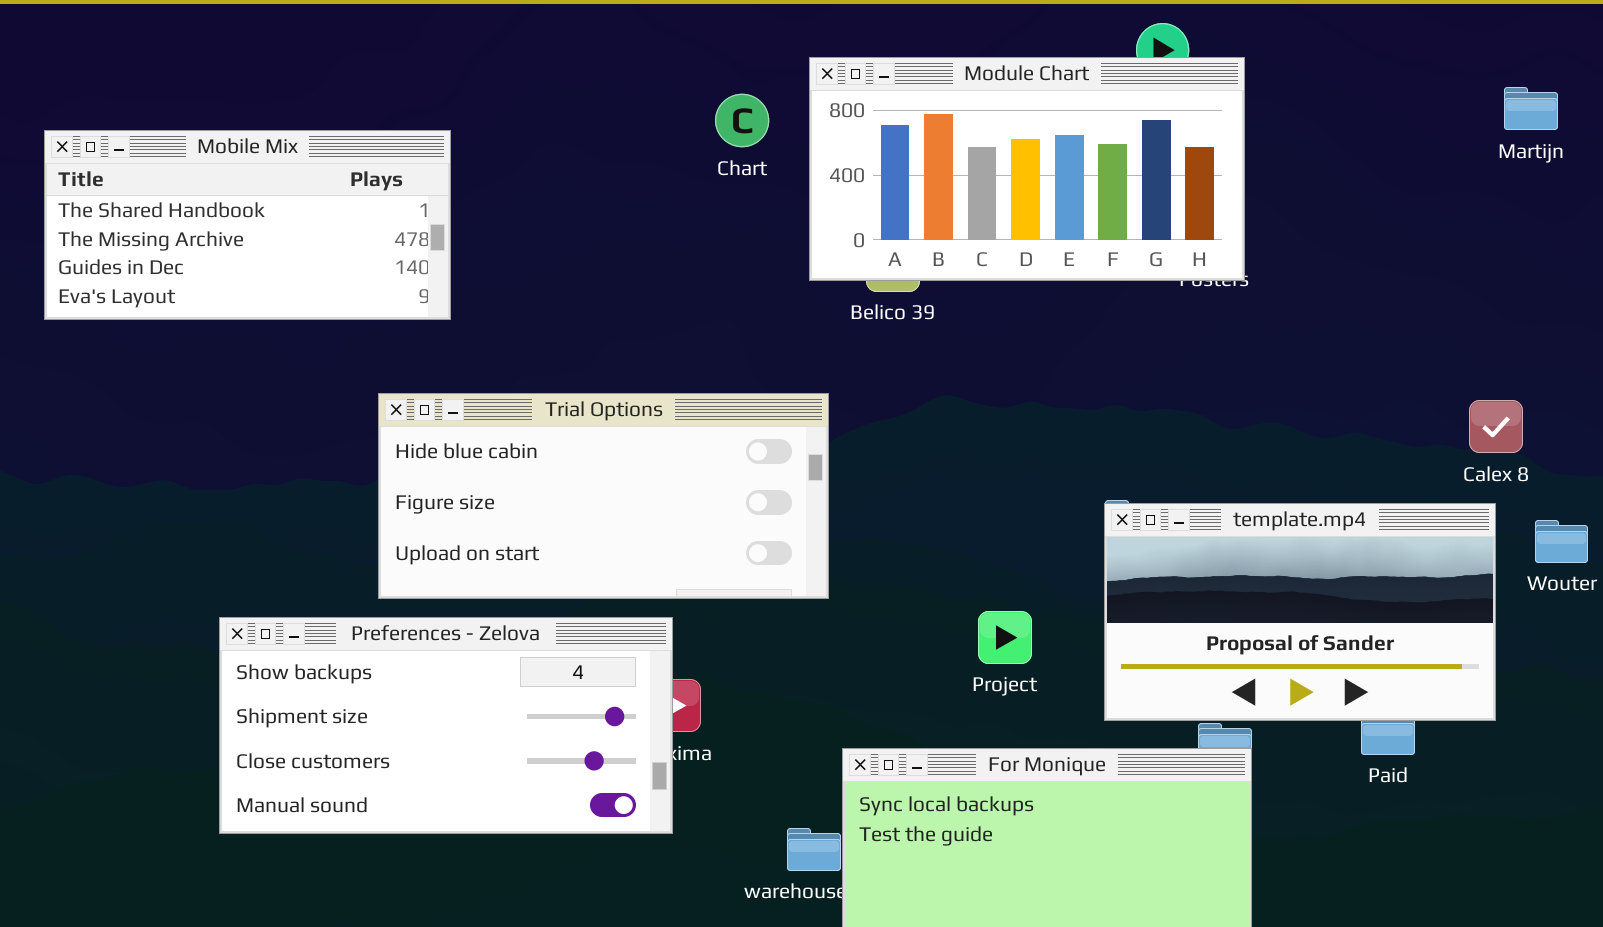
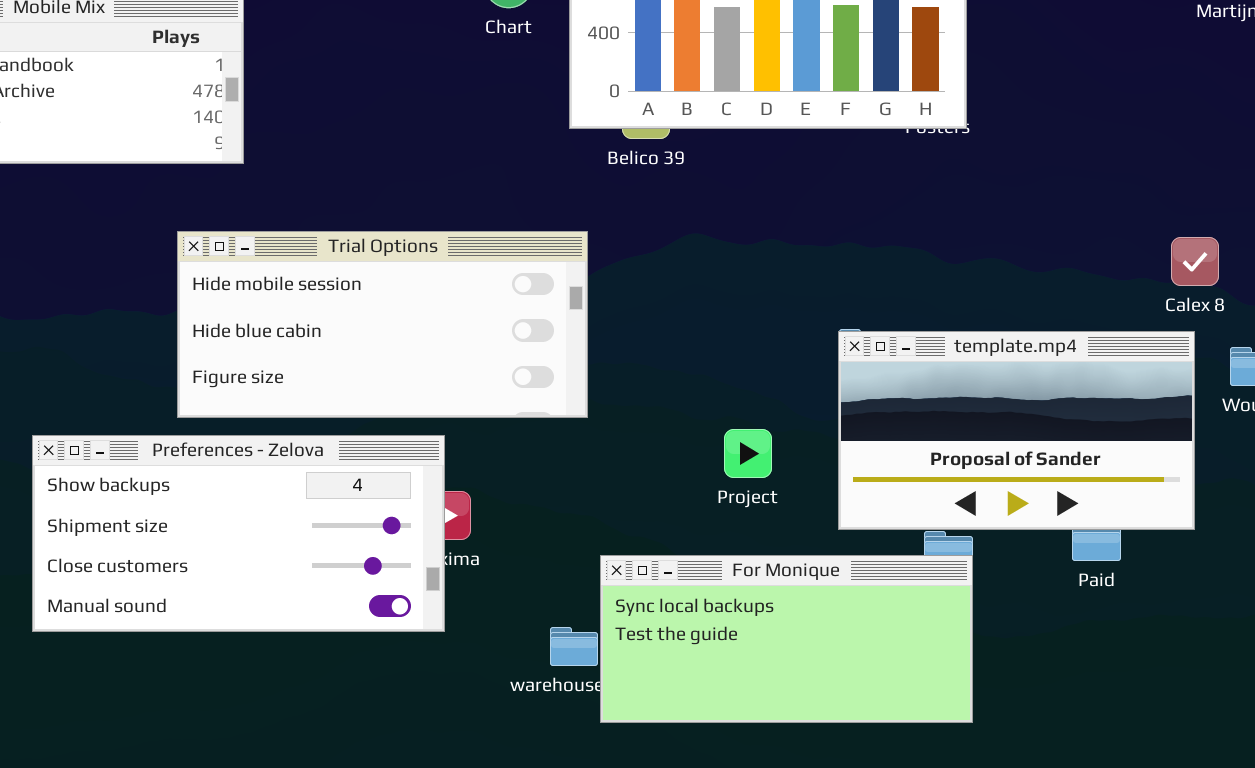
Trial Options: [378,393,829,599] -> [177,231,588,418], scrolled up 1 row

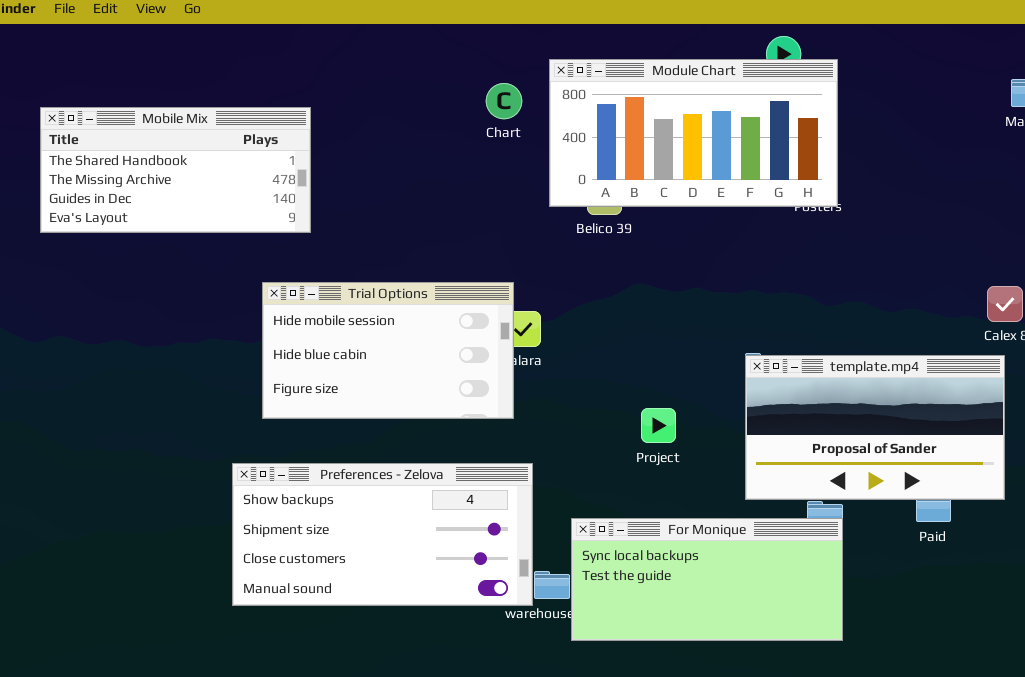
Trial Options: [177,231,588,418] -> [262,282,514,419], resized
Project: [724,429,772,478] -> [641,408,676,443], moved
Preferences - Zelova: [32,435,445,632] -> [232,463,533,606], moved

